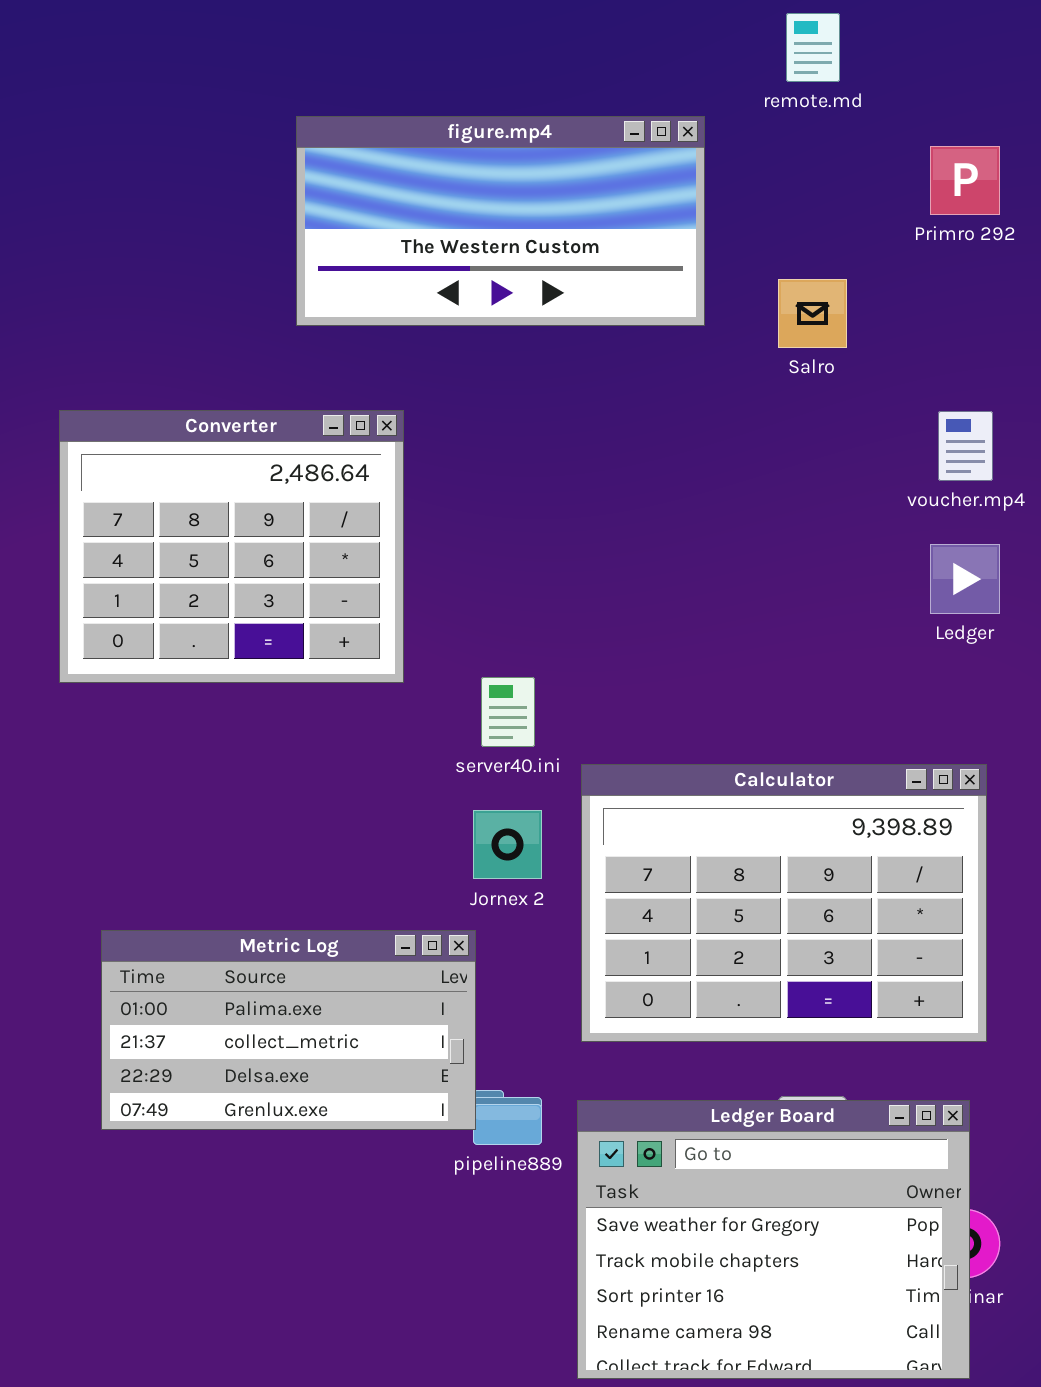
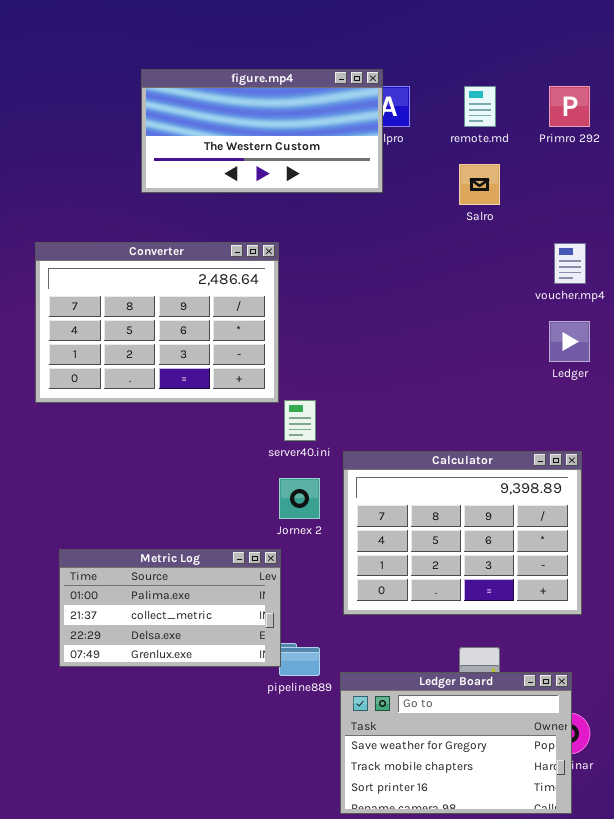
remote.md: [786,13,840,82] -> [464,86,496,127], moved
figure.mp4: [296,116,705,326] -> [141,69,383,193], moved
Converter: [59,410,404,683] -> [35,242,279,403], resized
Ledger Board: [577,1100,970,1379] -> [340,672,572,814], resized

